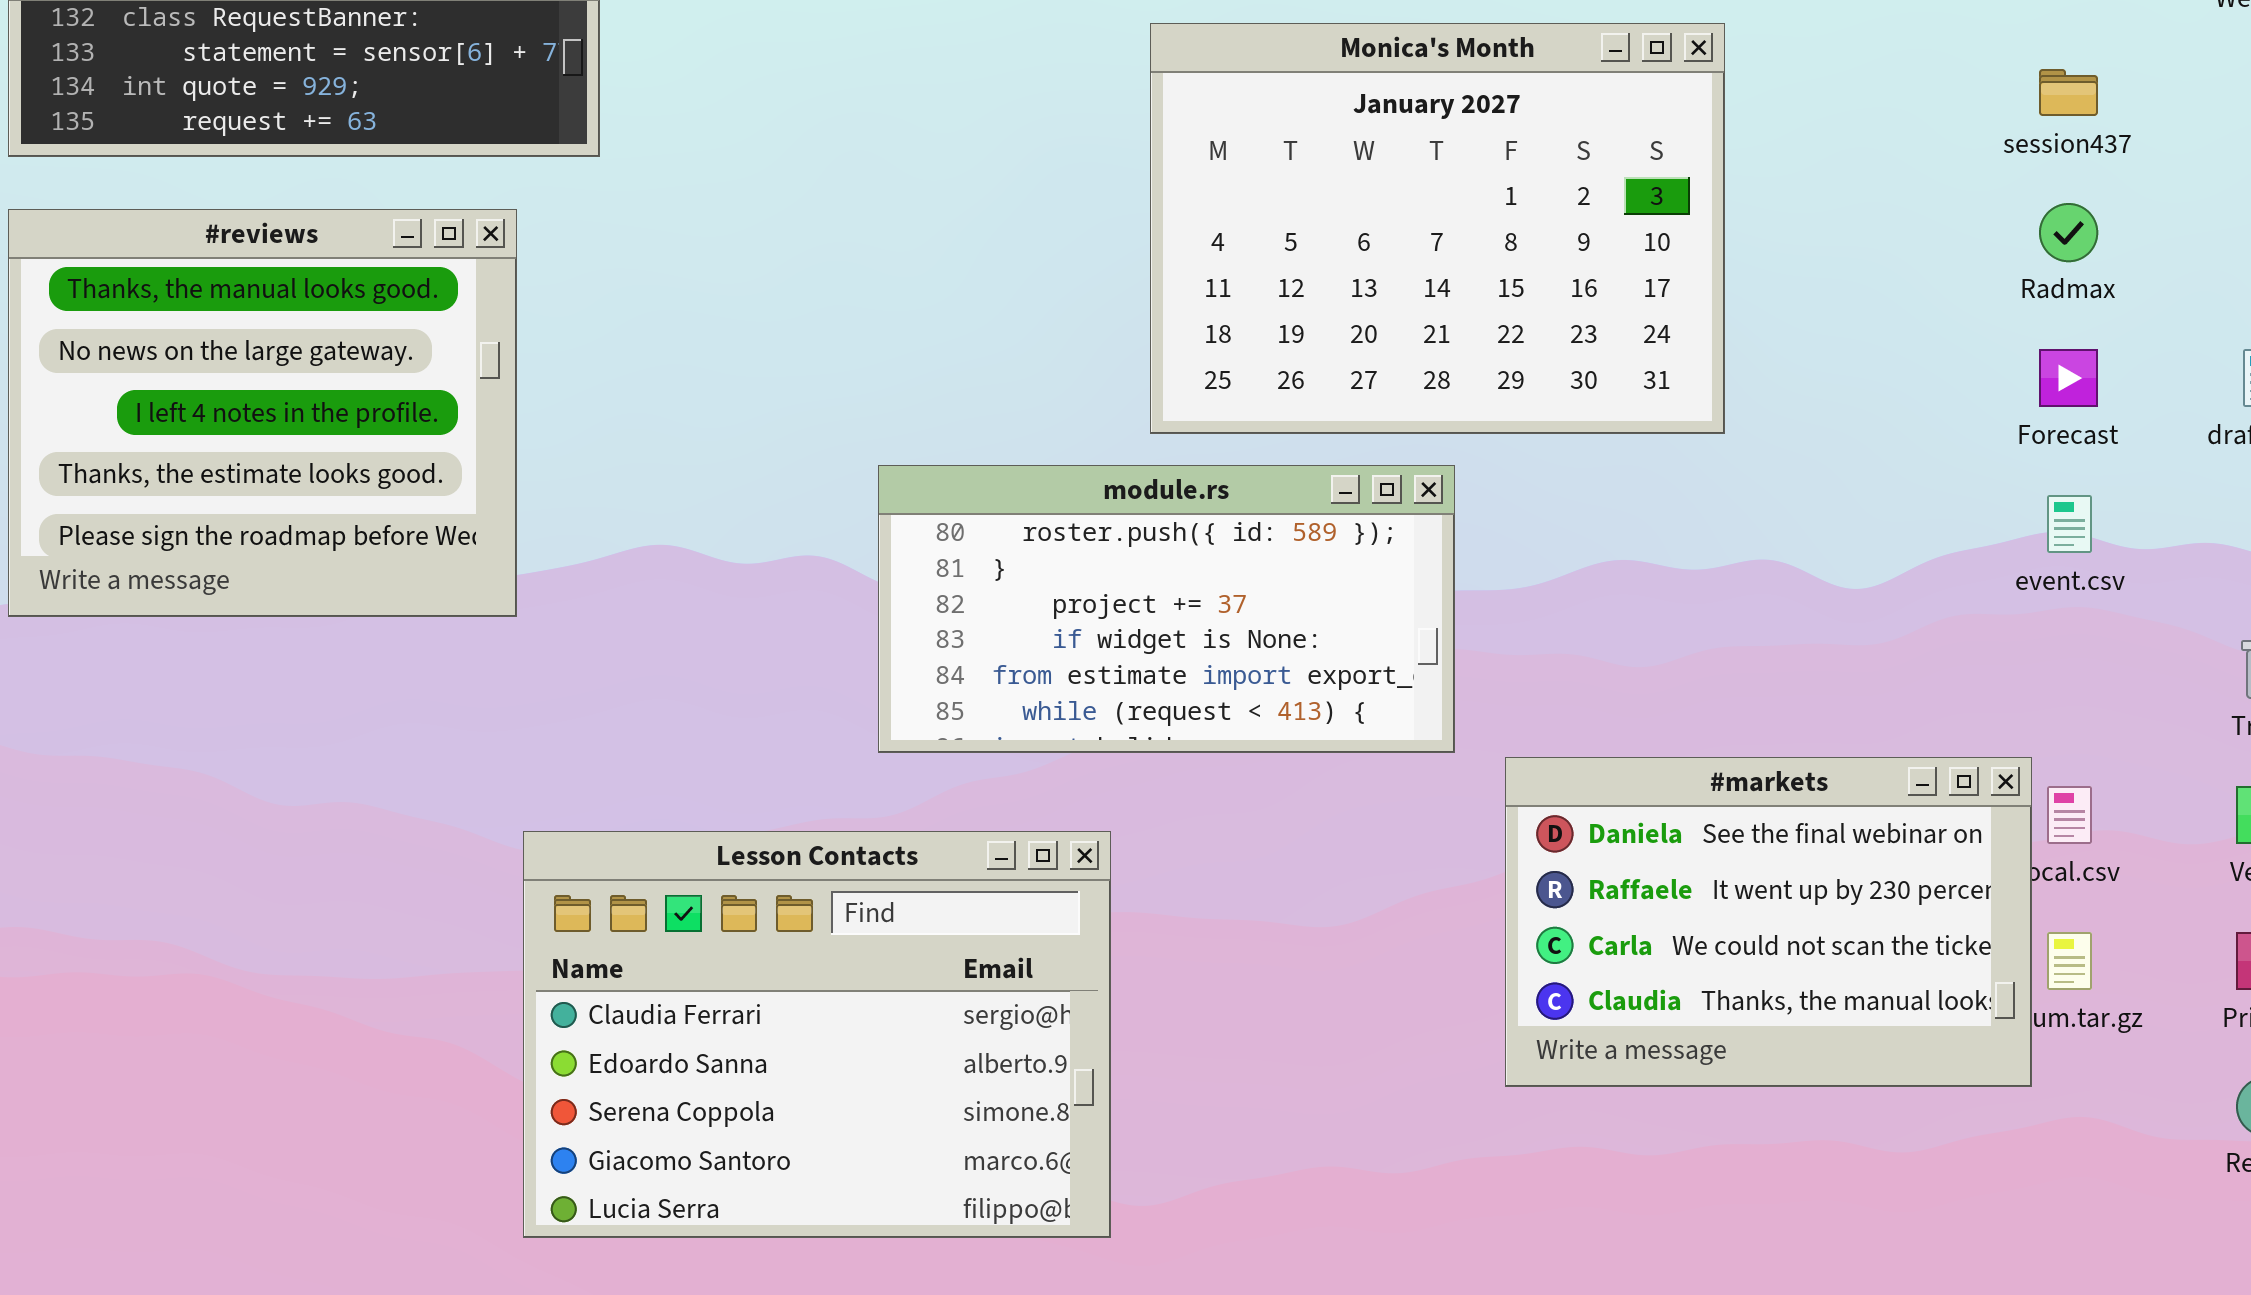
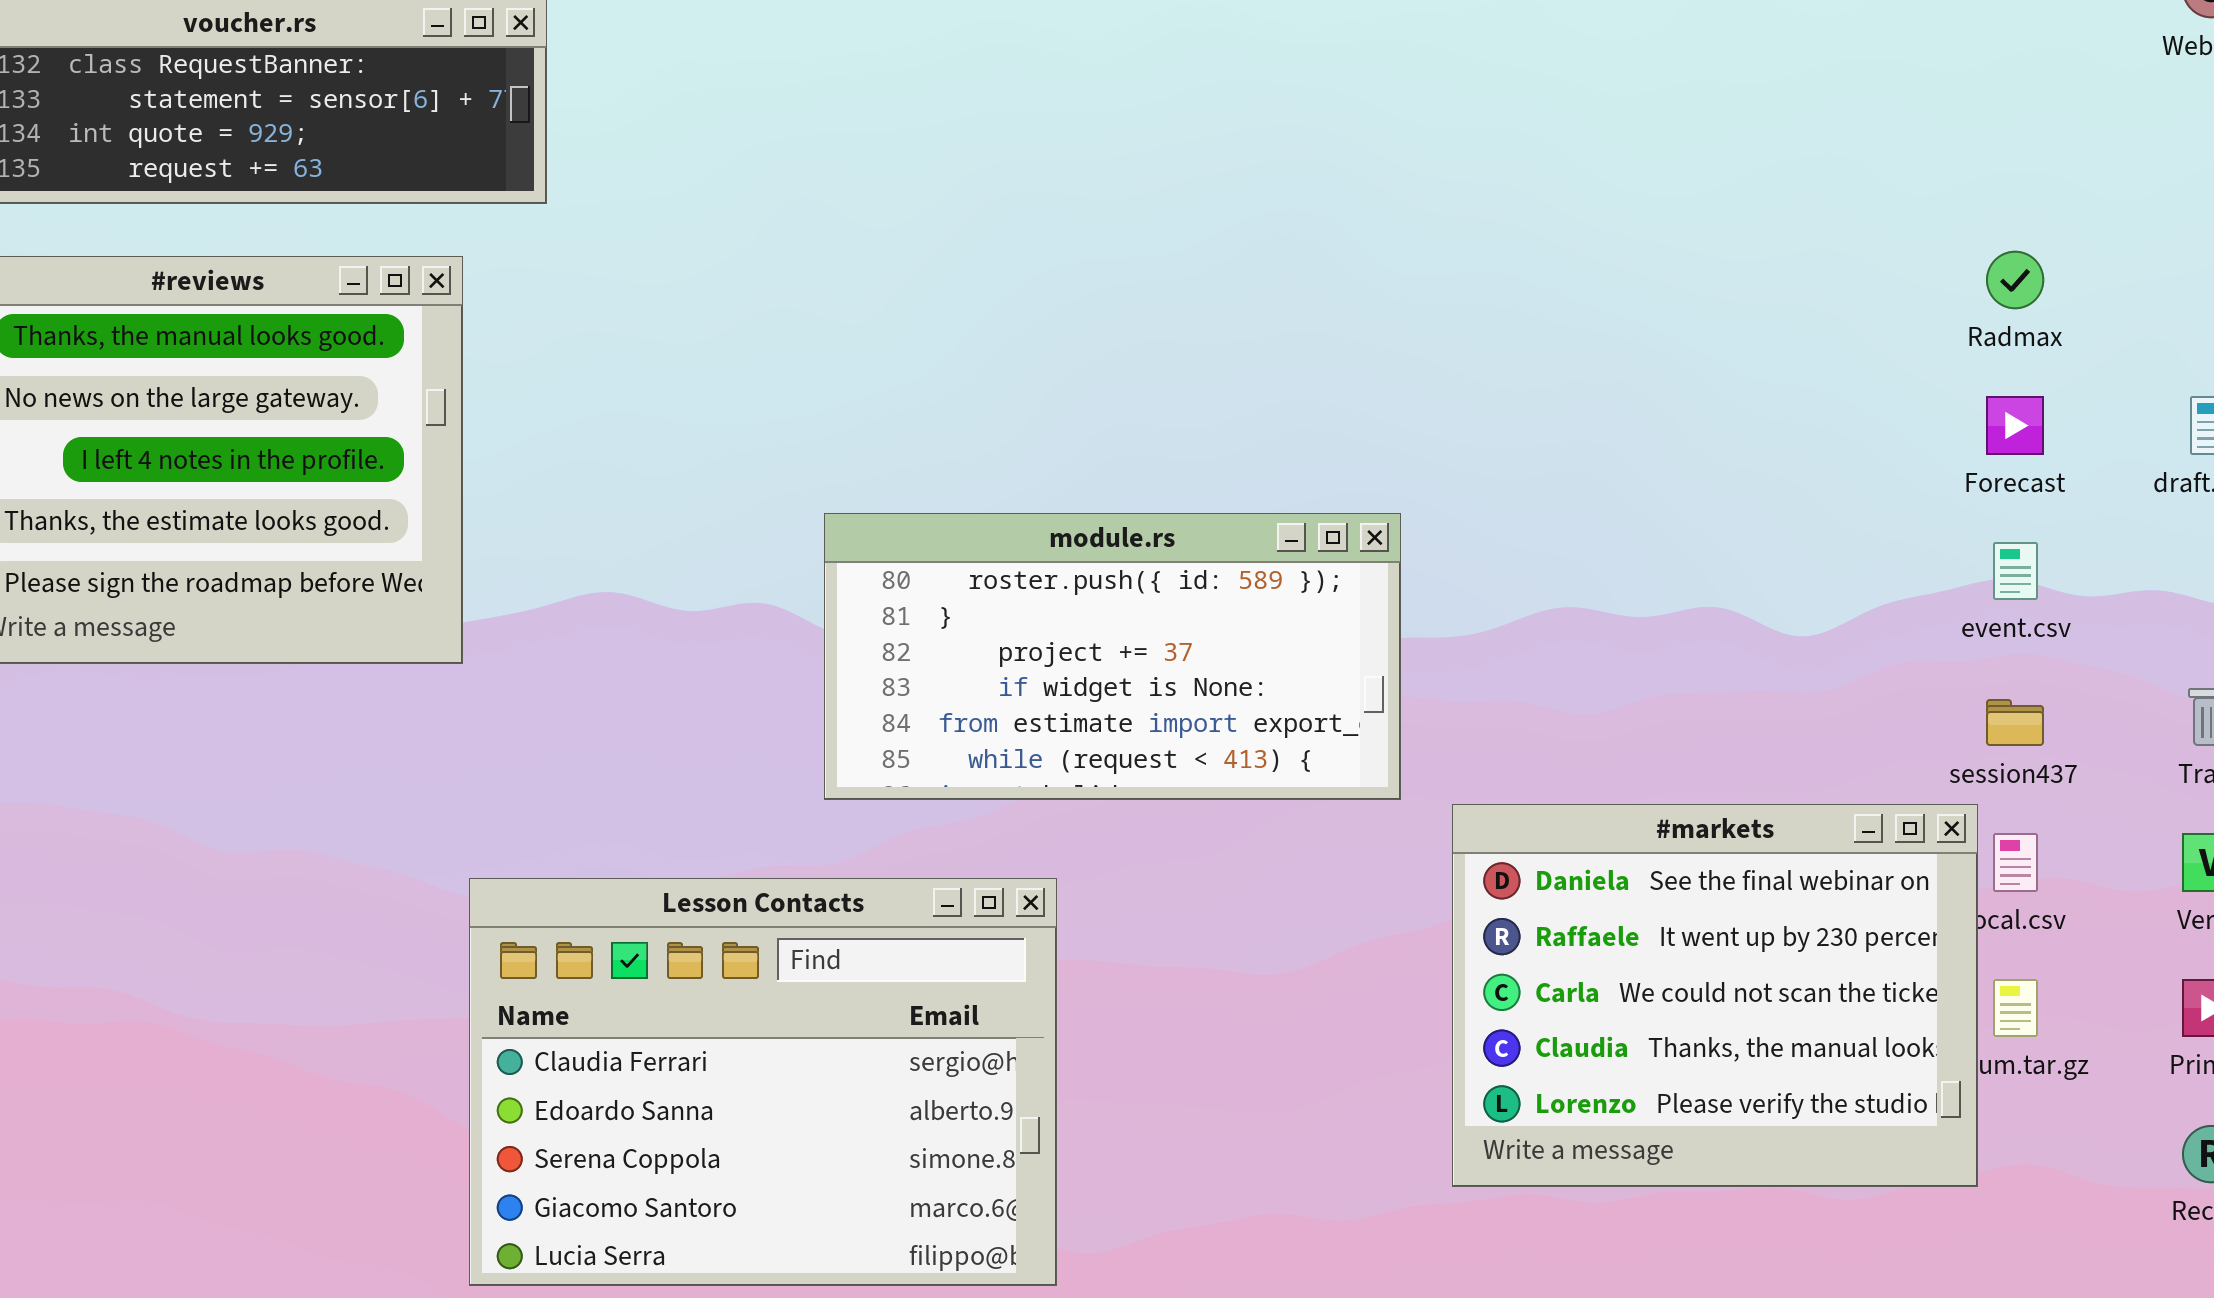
Monica's Month: [1150,23,1725,434] -> none, closed
session437: [2039,69,2098,116] -> [1986,699,2044,746], moved
#markets: [1505,757,2032,1087] -> [1452,804,1978,1187], resized

